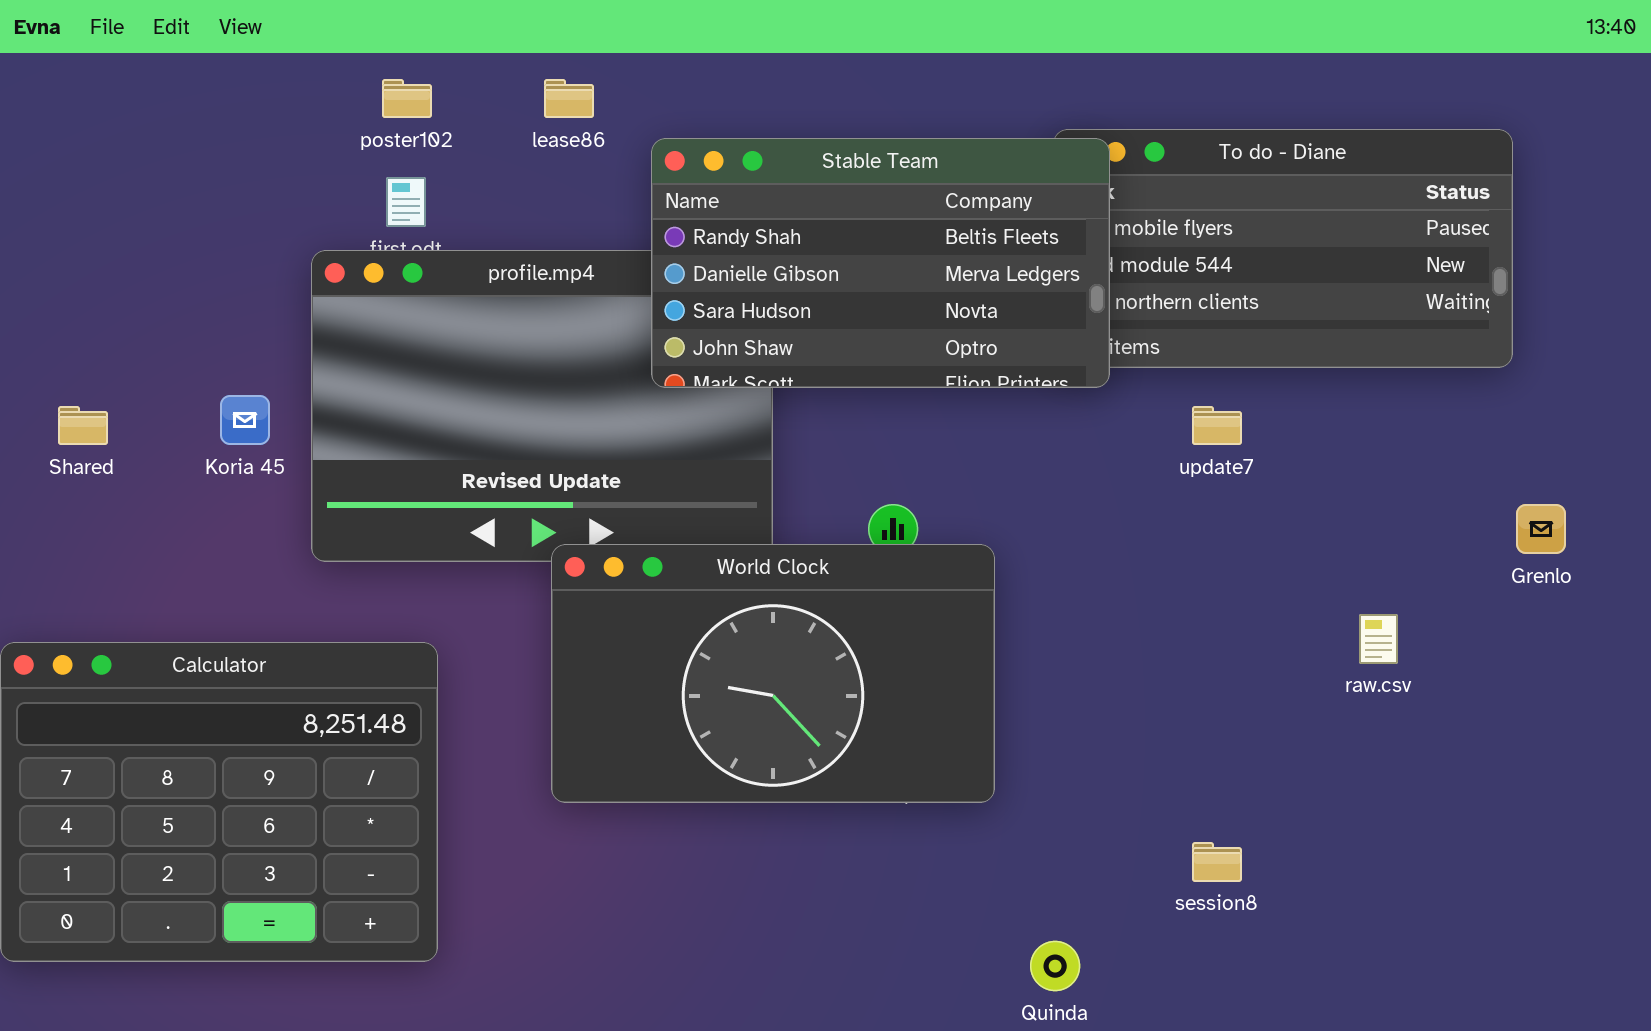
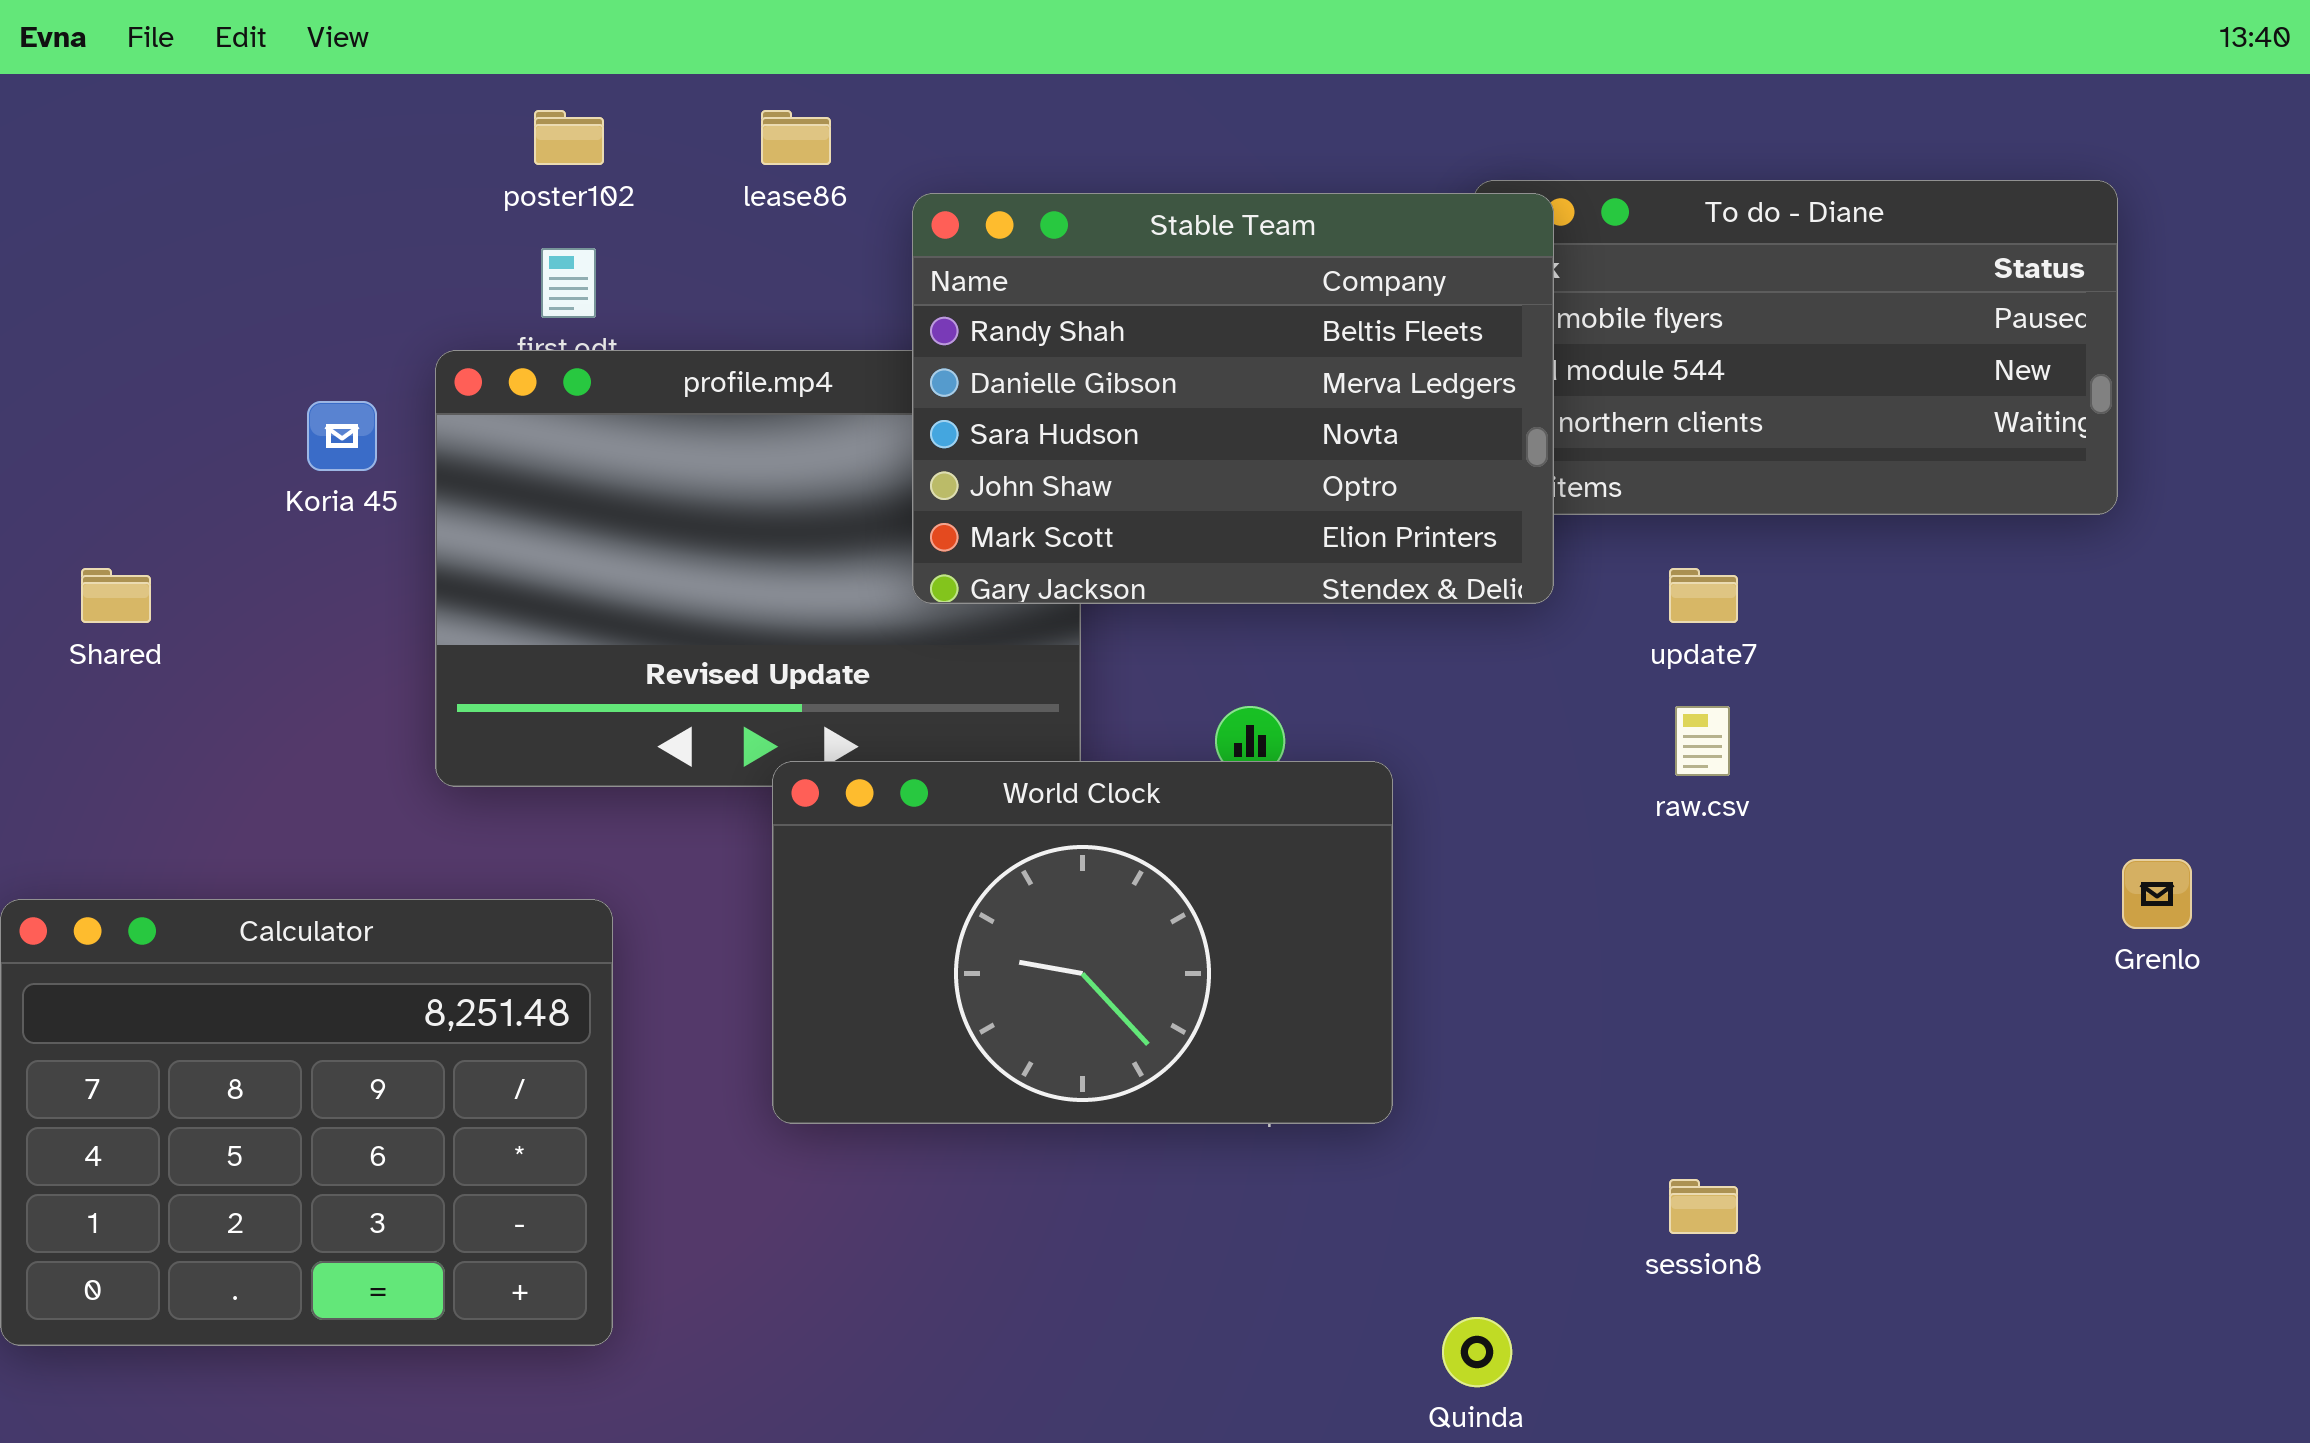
Stable Team: [651,138,1110,388] -> [912,193,1554,604], resized
Koria 45: [220,395,270,445] -> [307,401,377,471], moved
Grenlo: [1516,504,1566,554] -> [2122,859,2192,929], moved
raw.csv: [1359,614,1398,664] -> [1675,706,1730,776], moved

